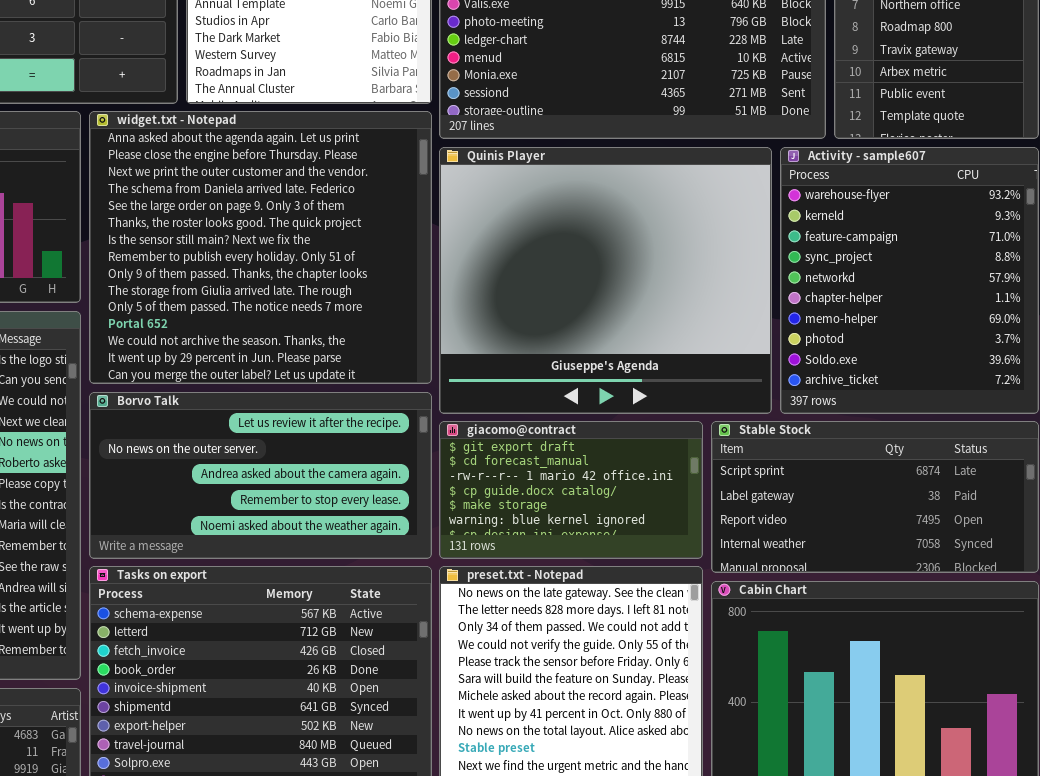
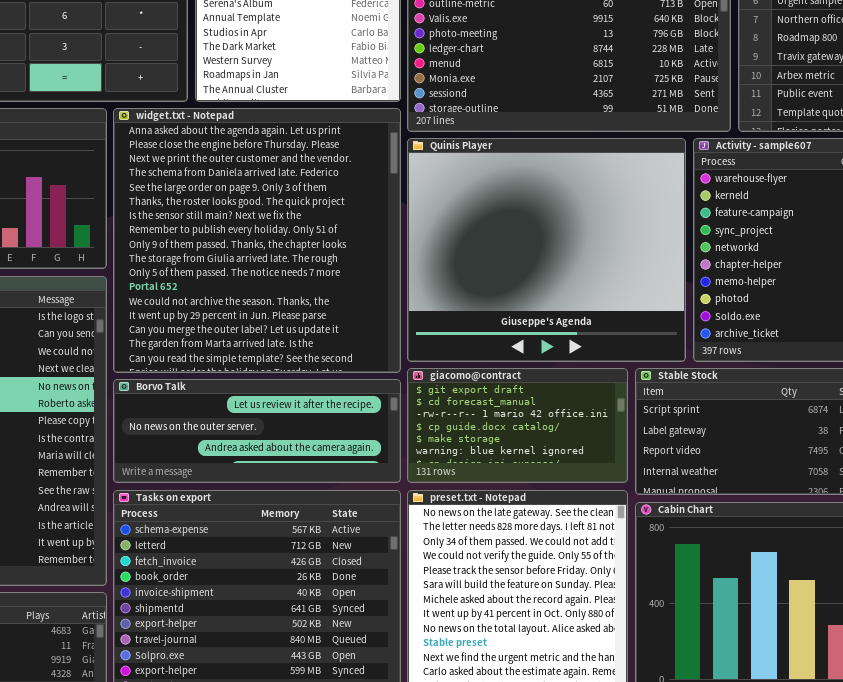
widget.txt - Notepad: [89,111,432,384] -> [113,108,401,373], resized
Borvo Talk: [89,392,432,559] -> [113,379,401,483], resized

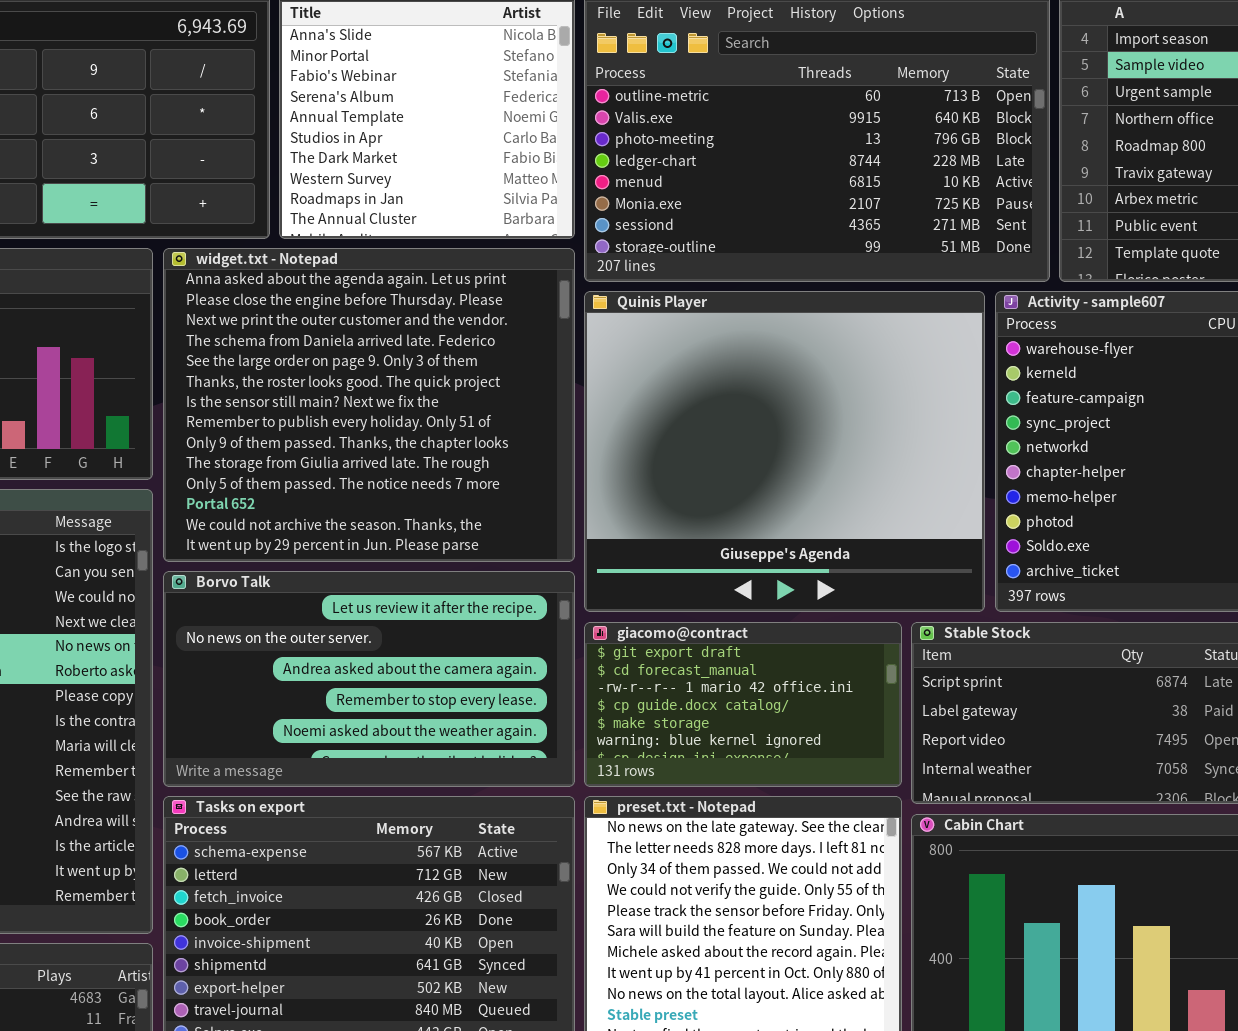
widget.txt - Notepad: [113,108,401,373] -> [163,248,575,562], resized
Borvo Talk: [113,379,401,483] -> [163,571,575,787], resized

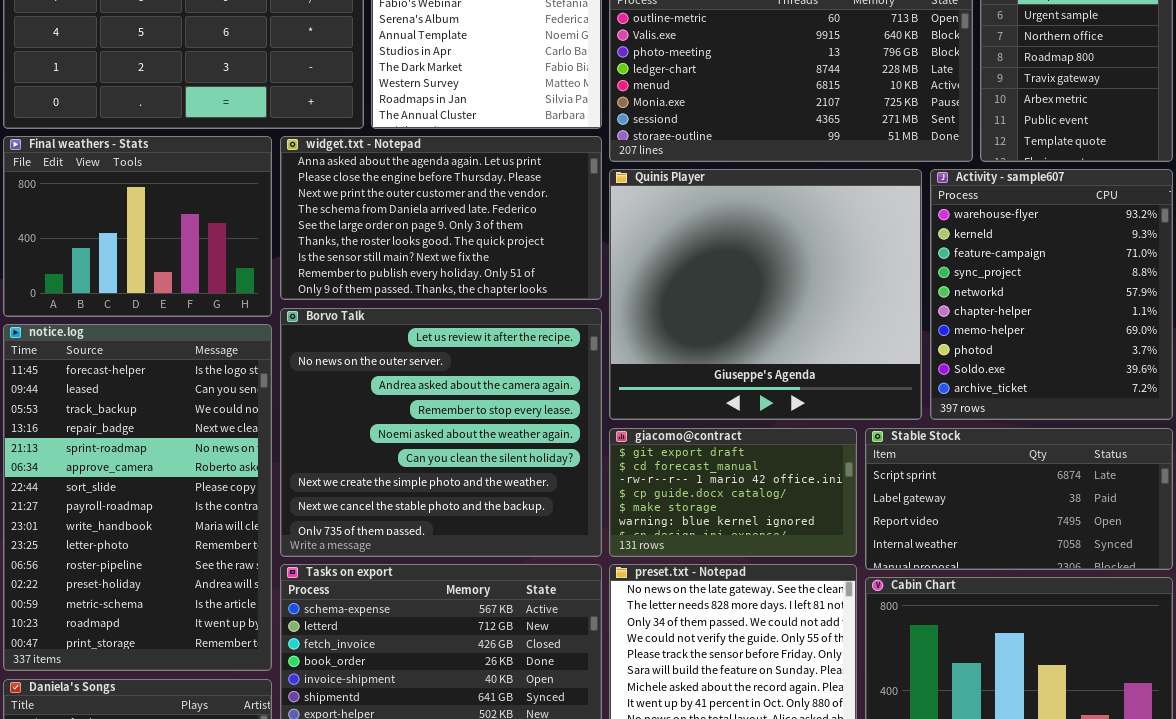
widget.txt - Notepad: [163,248,575,562] -> [280,136,602,300], resized
Borvo Talk: [163,571,575,787] -> [280,308,602,557], resized

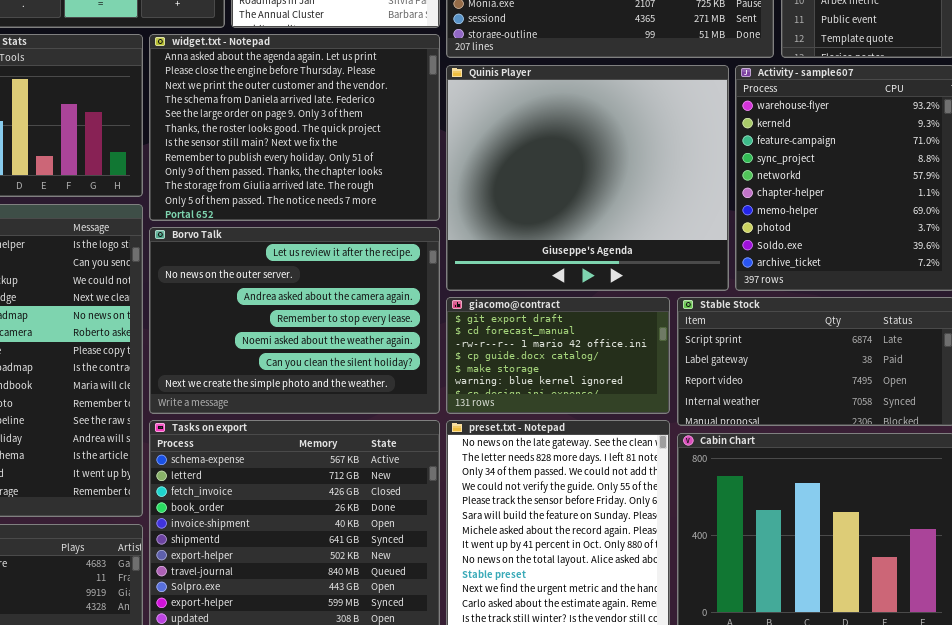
widget.txt - Notepad: [280,136,602,300] -> [149,34,440,221], resized
Borvo Talk: [280,308,602,557] -> [149,227,440,414], resized

